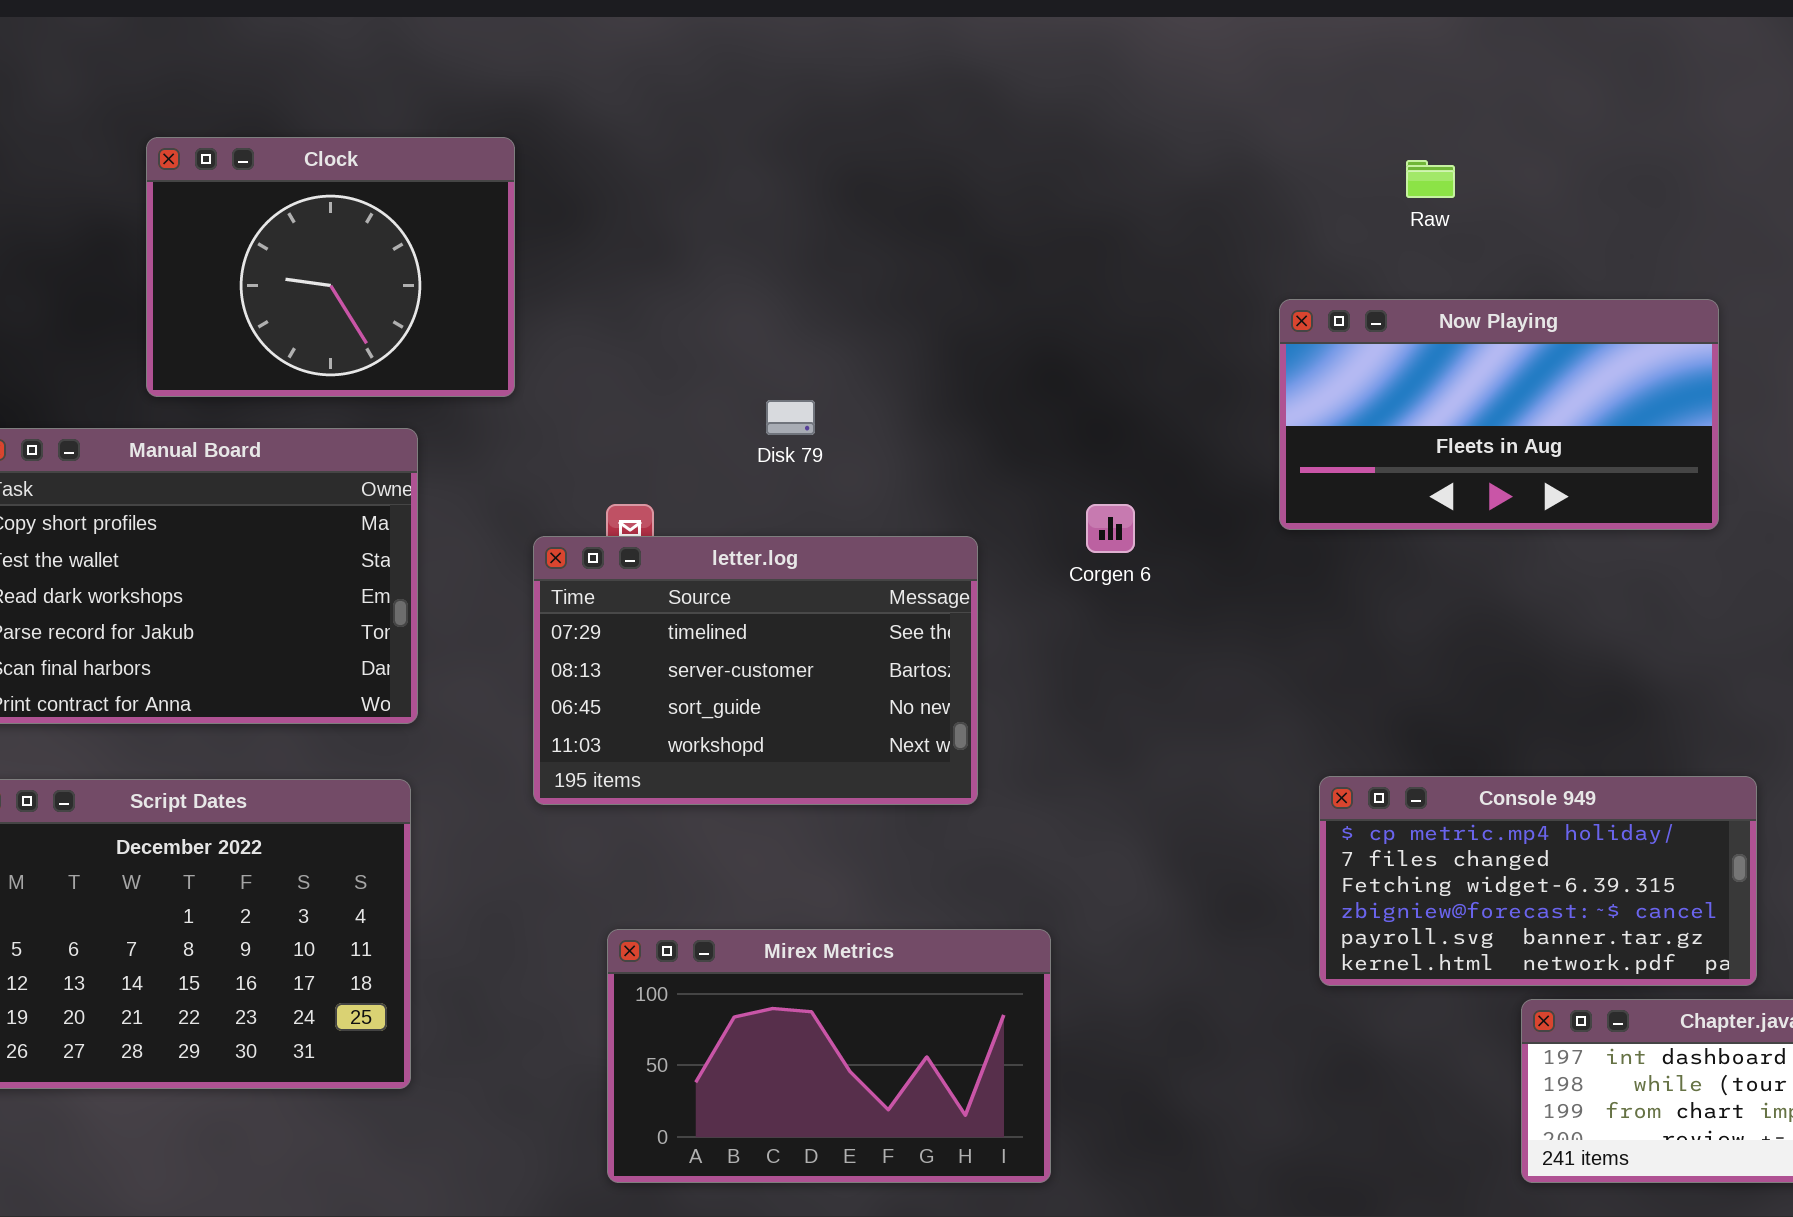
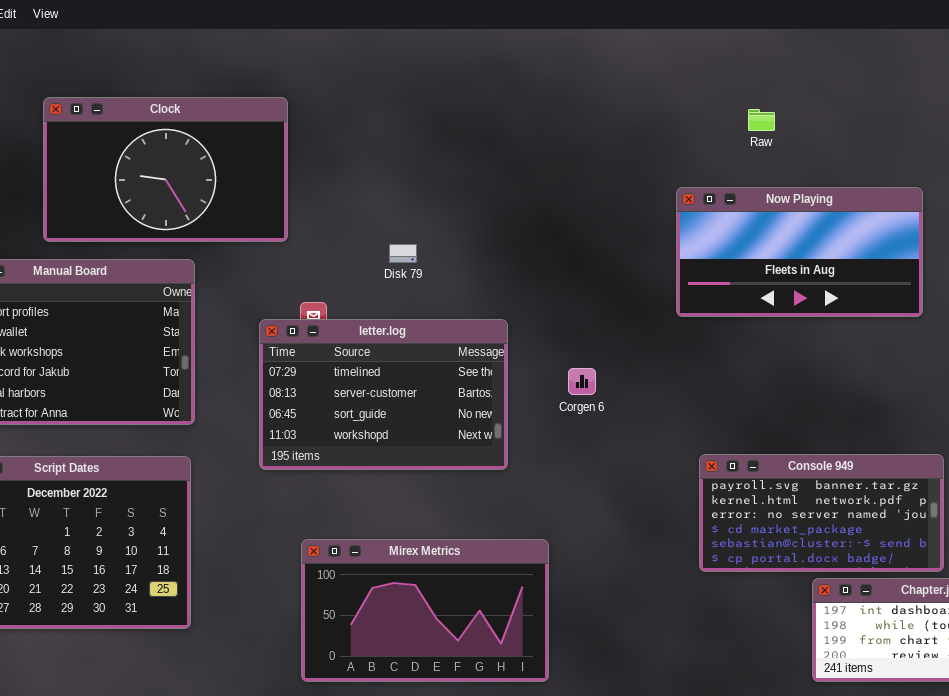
Clock: [146,137,515,397] -> [43,97,288,242], resized
Corgen 6: [1086,504,1135,553] -> [568,368,596,395], moved
Console 949: [1319,776,1757,986] -> [699,454,944,572], scrolled down 4 rows

